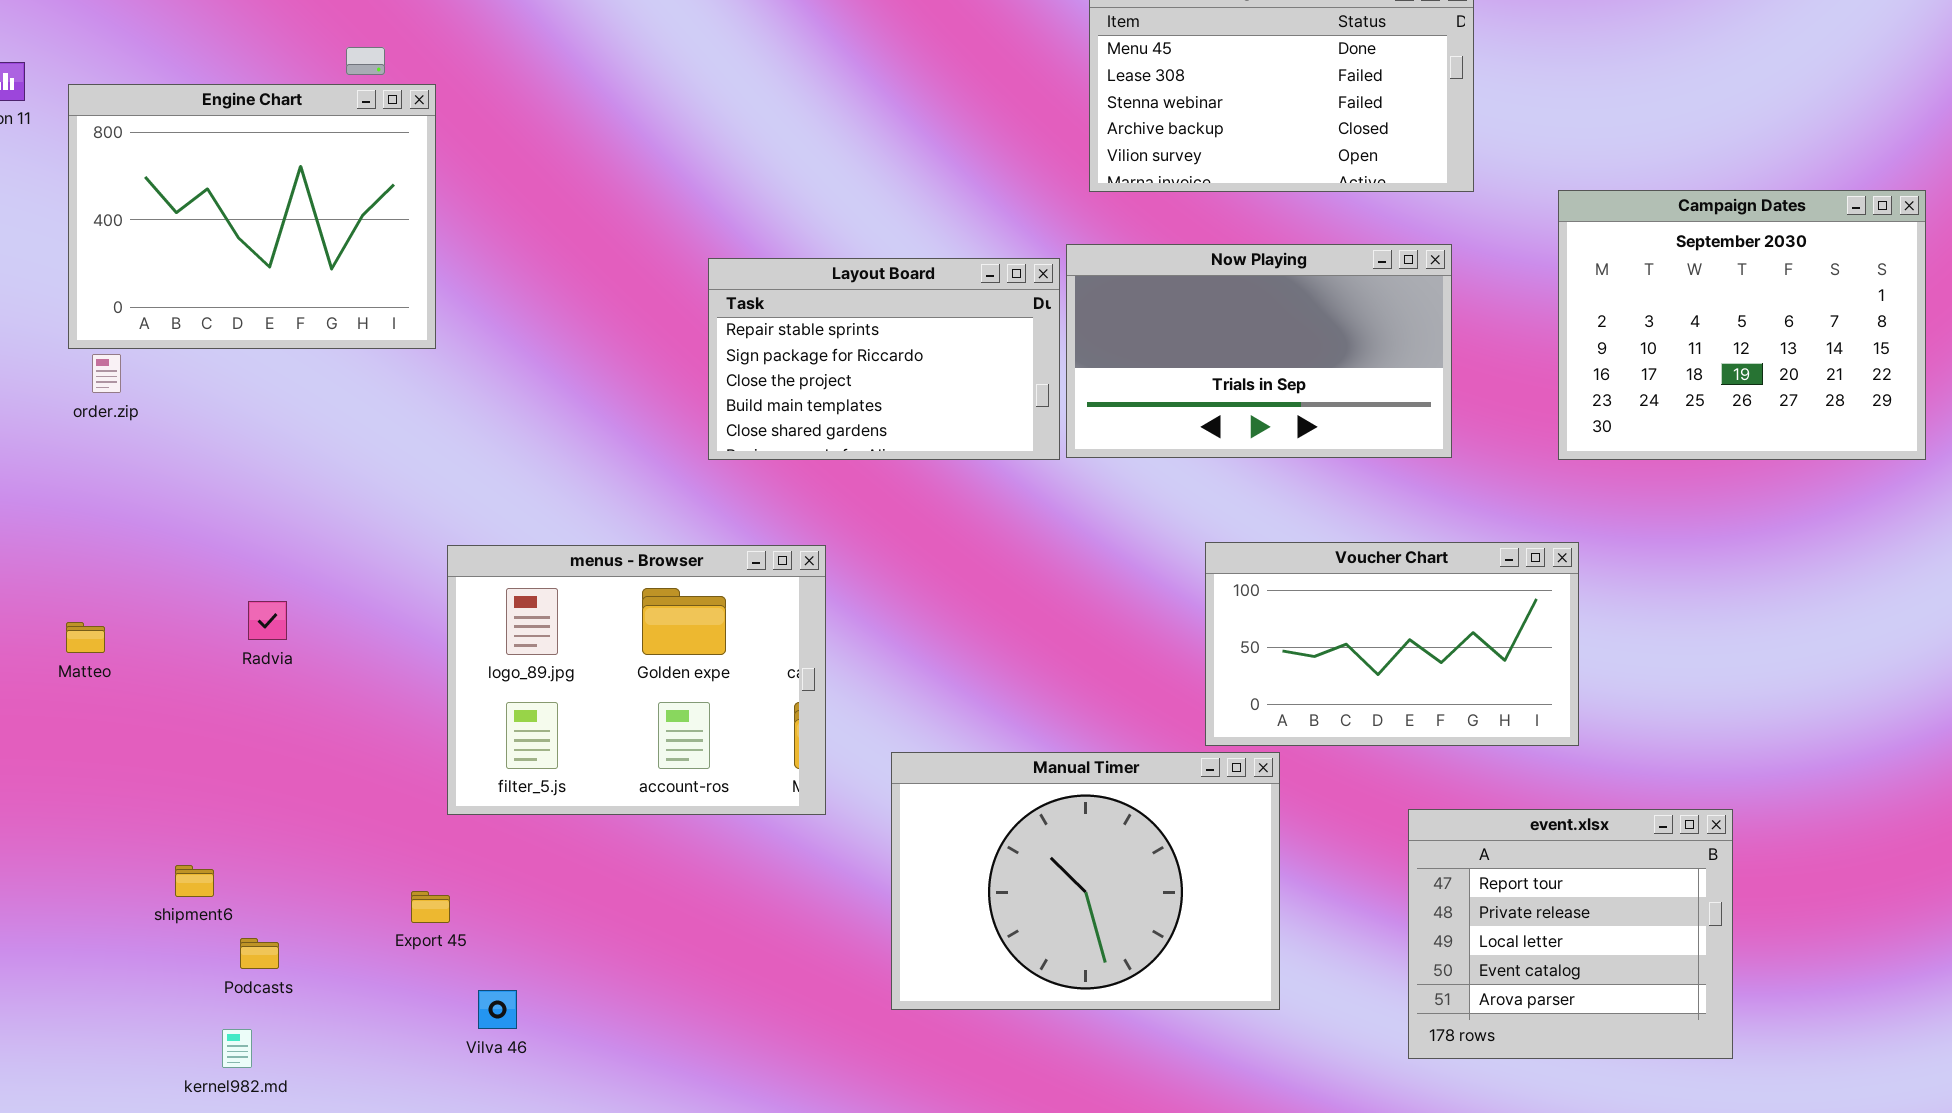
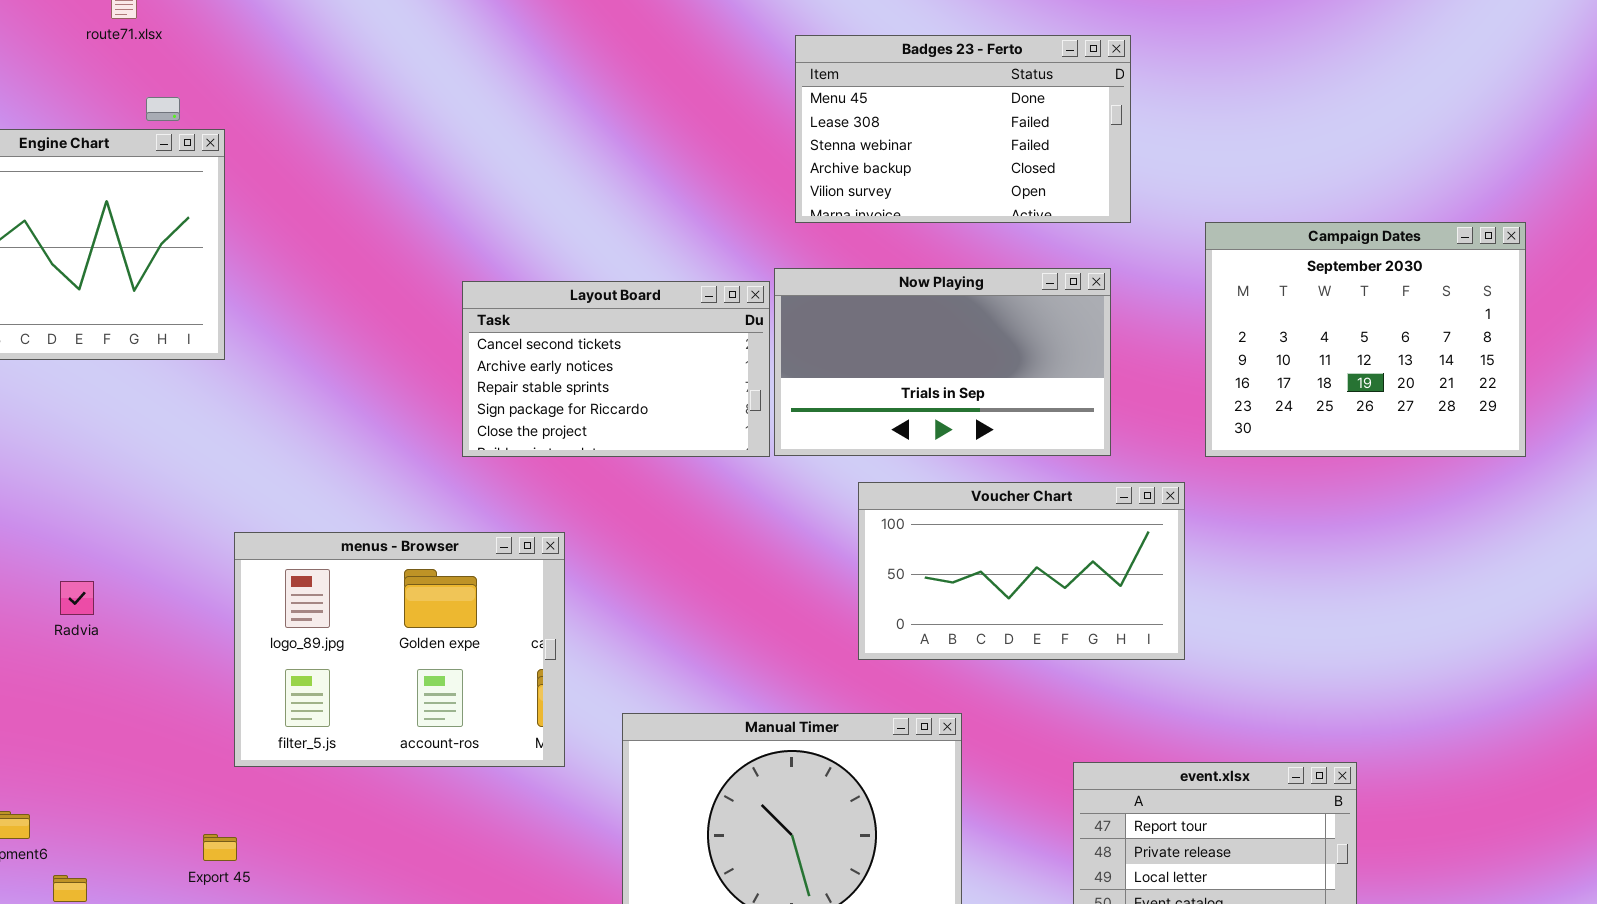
Layout Board: [708,258,1060,460] -> [462,281,770,457], scrolled up 2 rows
Voucher Chart: [1205,542,1579,746] -> [858,482,1185,660], moved

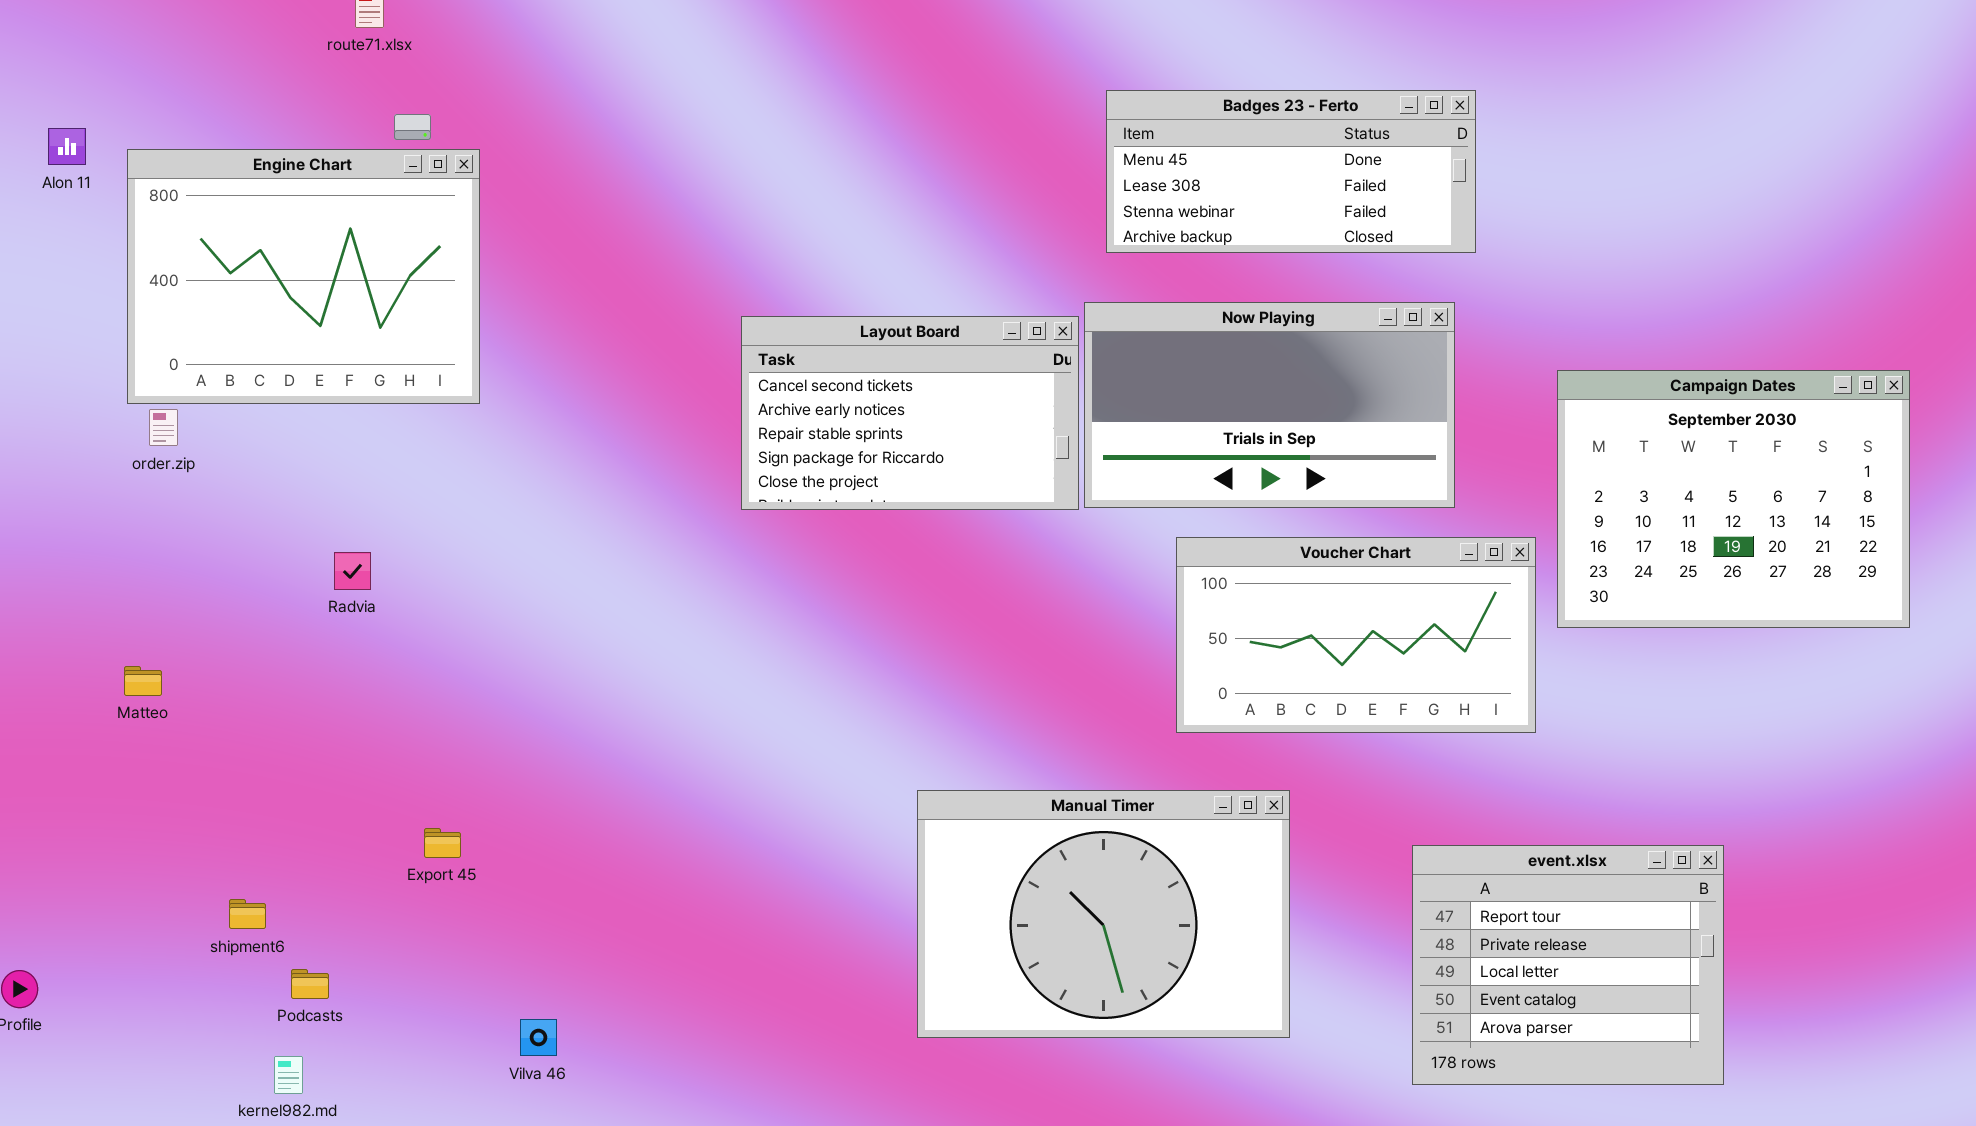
Badges 23 - Ferto: [795,35,1131,223] -> [1106,90,1476,253], resized
Campaign Dates: [1205,222,1526,457] -> [1557,370,1910,628], moved
menus - Browser: [234,532,565,767] -> none, closed
Radvia: [60,581,94,615] -> [334,552,371,590], moved
Export 45: [203,834,237,861] -> [424,828,461,858], moved

